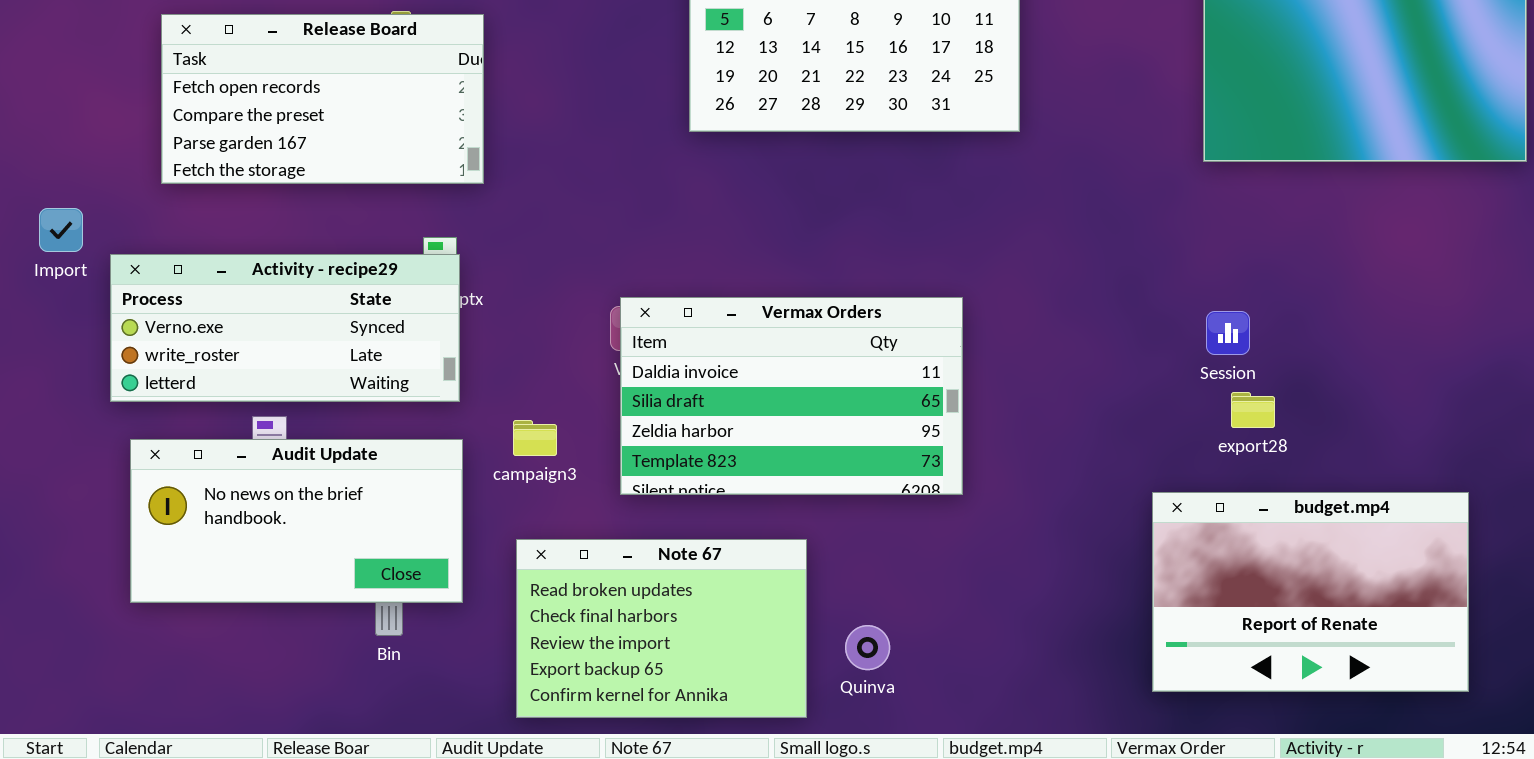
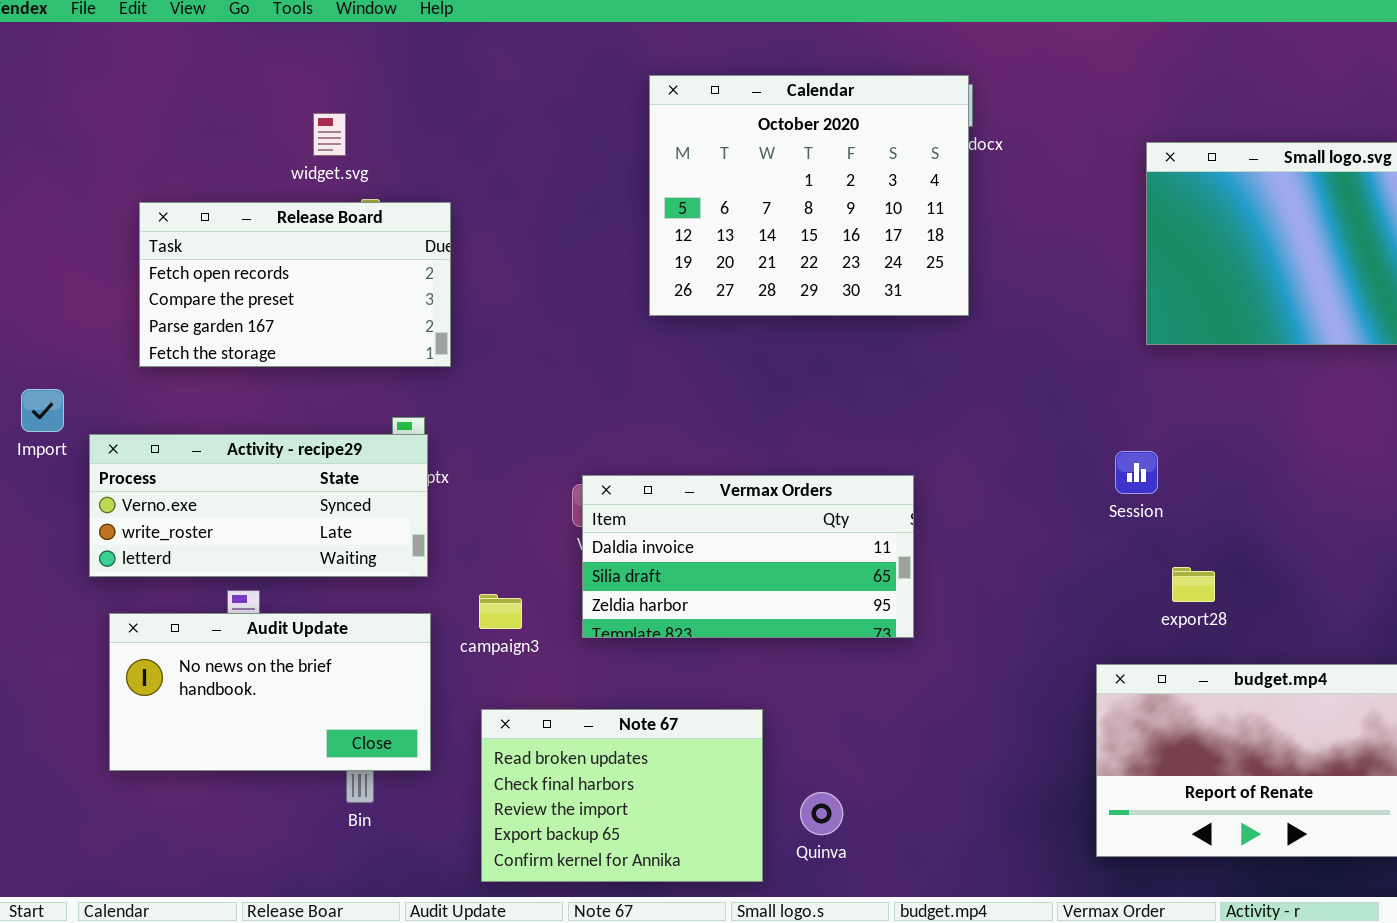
Vermax Orders: [620,297,963,495] -> [582,475,914,638], resized
Session: [1206,311,1250,355] -> [1115,451,1158,494], moved

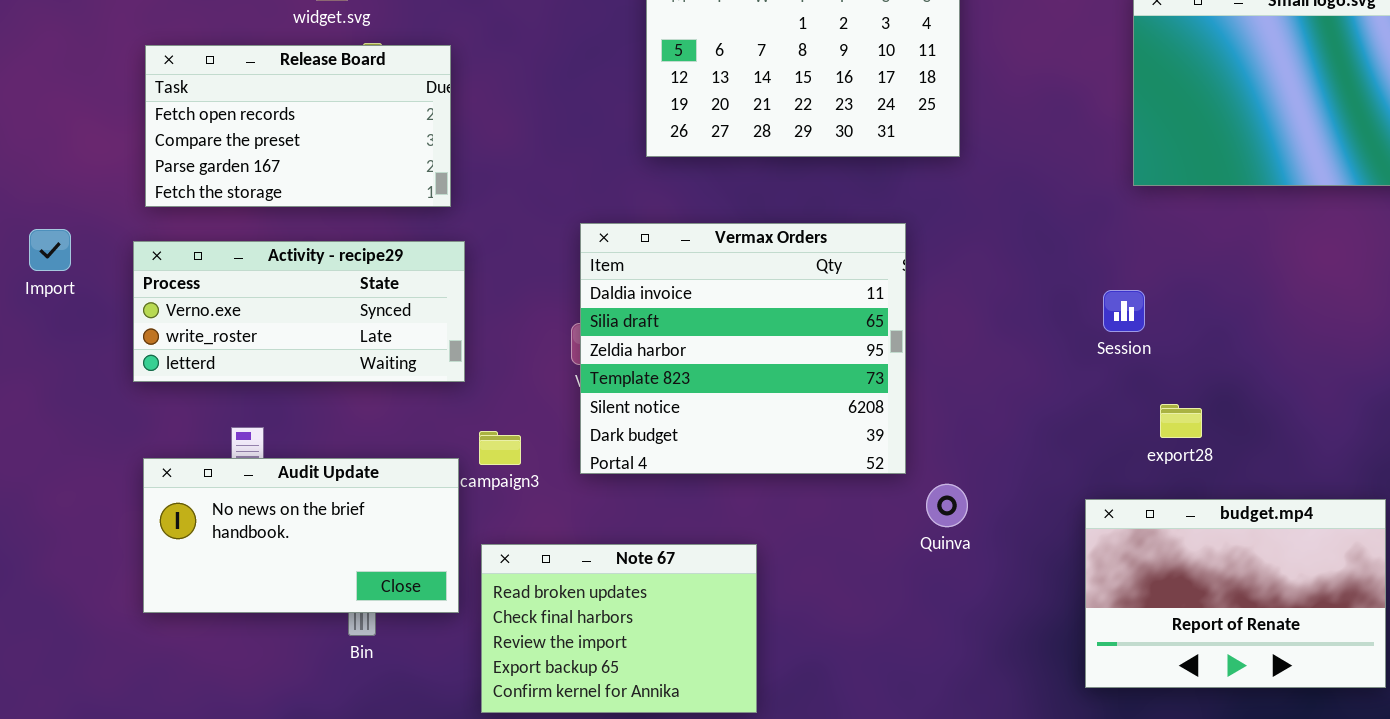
Activity - recipe29: [89,434,428,577] -> [133,241,465,382], moved
Vermax Orders: [582,475,914,638] -> [580,223,906,474], resized
Audit Update: [109,613,431,771] -> [143,458,459,613], moved
Quinva: [800,792,843,835] -> [926,484,968,527], moved

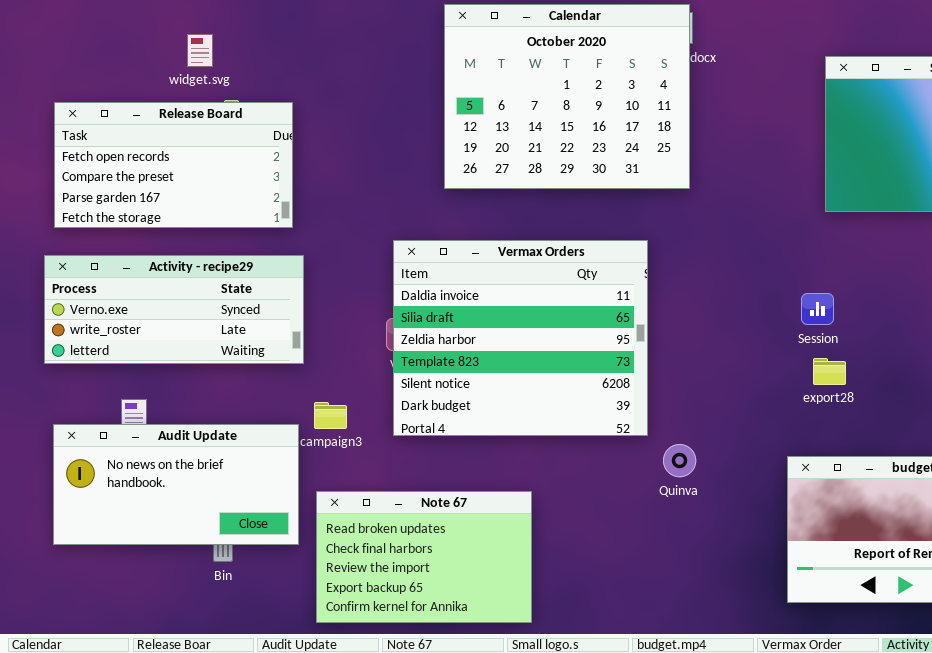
export28: [1160,404,1202,438] -> [813,358,846,385], moved

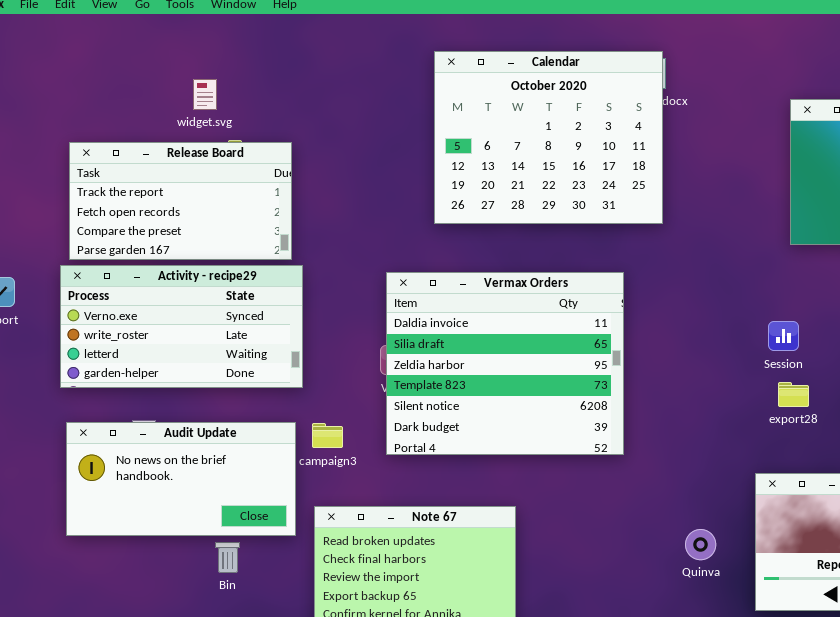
Release Board: [54,102,293,228] -> [69,142,292,260], scrolled up 1 row
Activity - recipe29: [44,255,304,364] -> [60,265,303,388], resized
Audit Update: [53,424,299,545] -> [66,422,296,536], moved
Quinva: [663,444,696,477] -> [685,529,716,560], moved

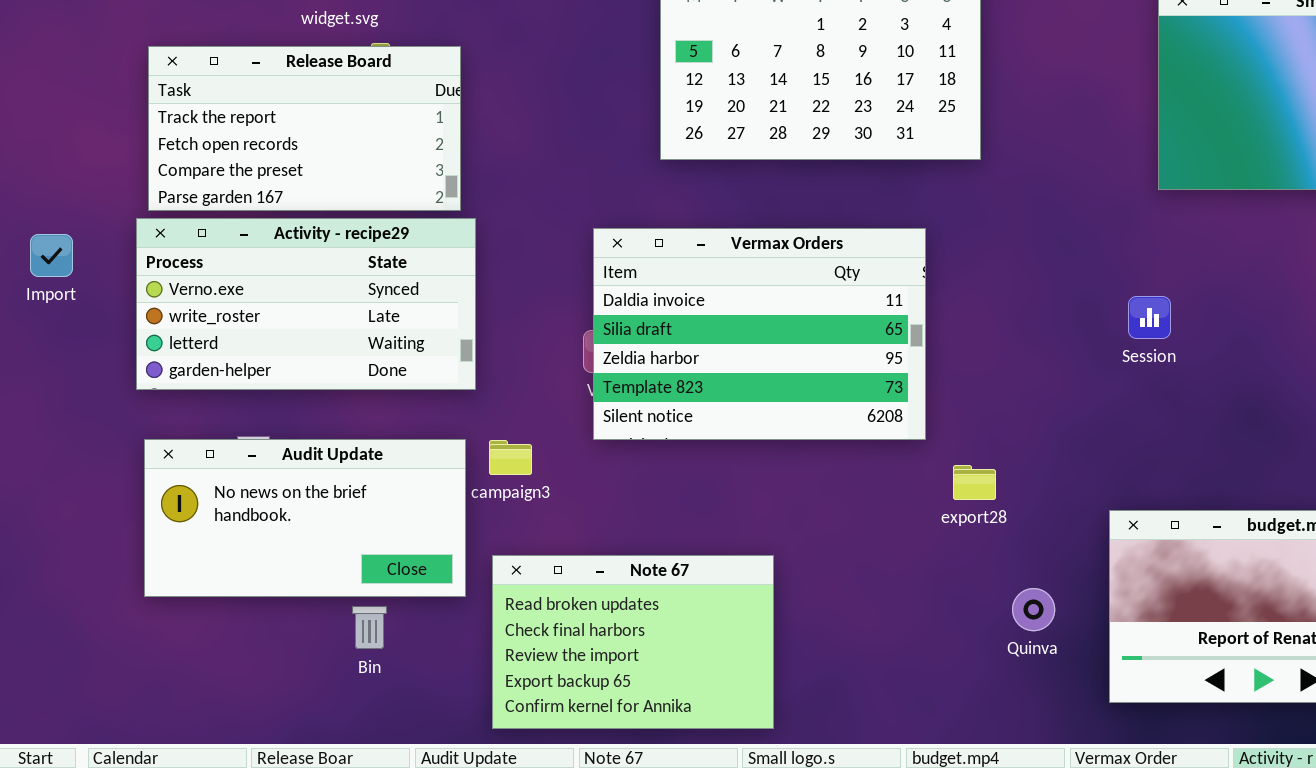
Vermax Orders: [386,272,624,455] -> [593,228,926,440], resized
export28: [778,382,809,407] -> [953,465,996,500], moved

